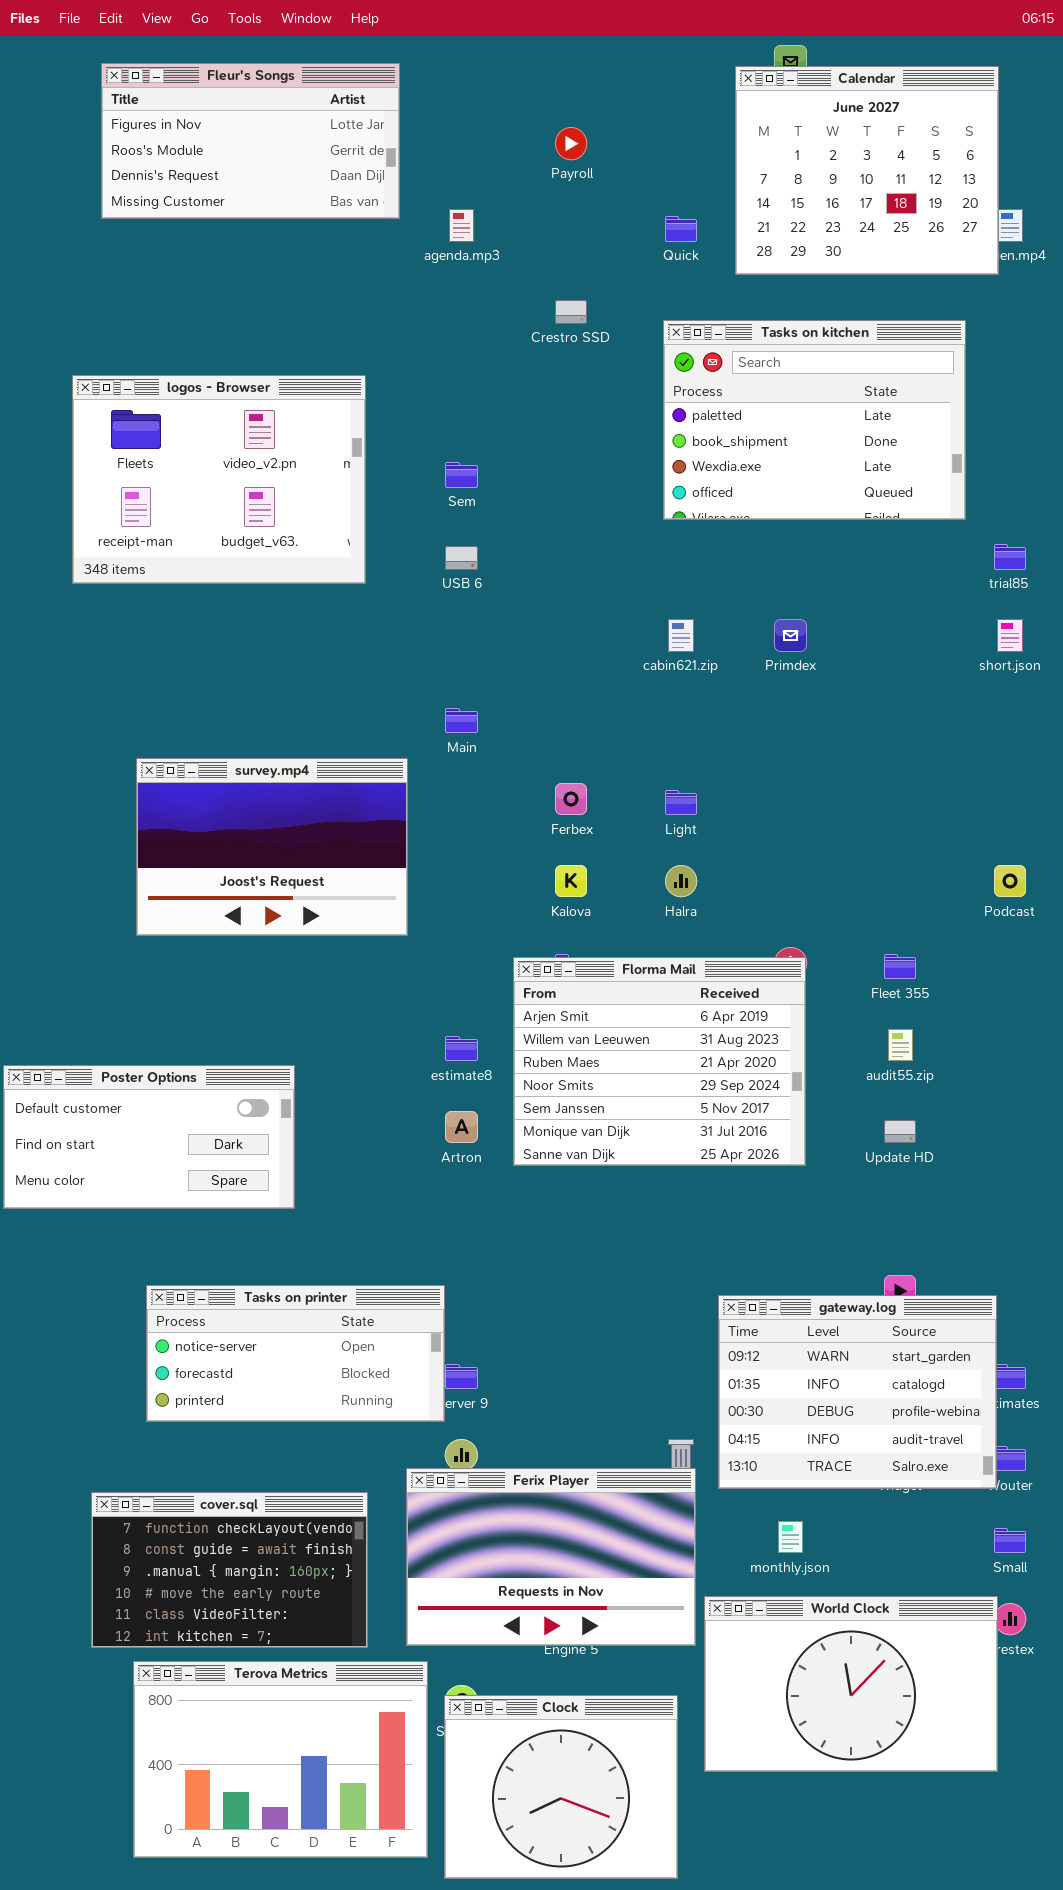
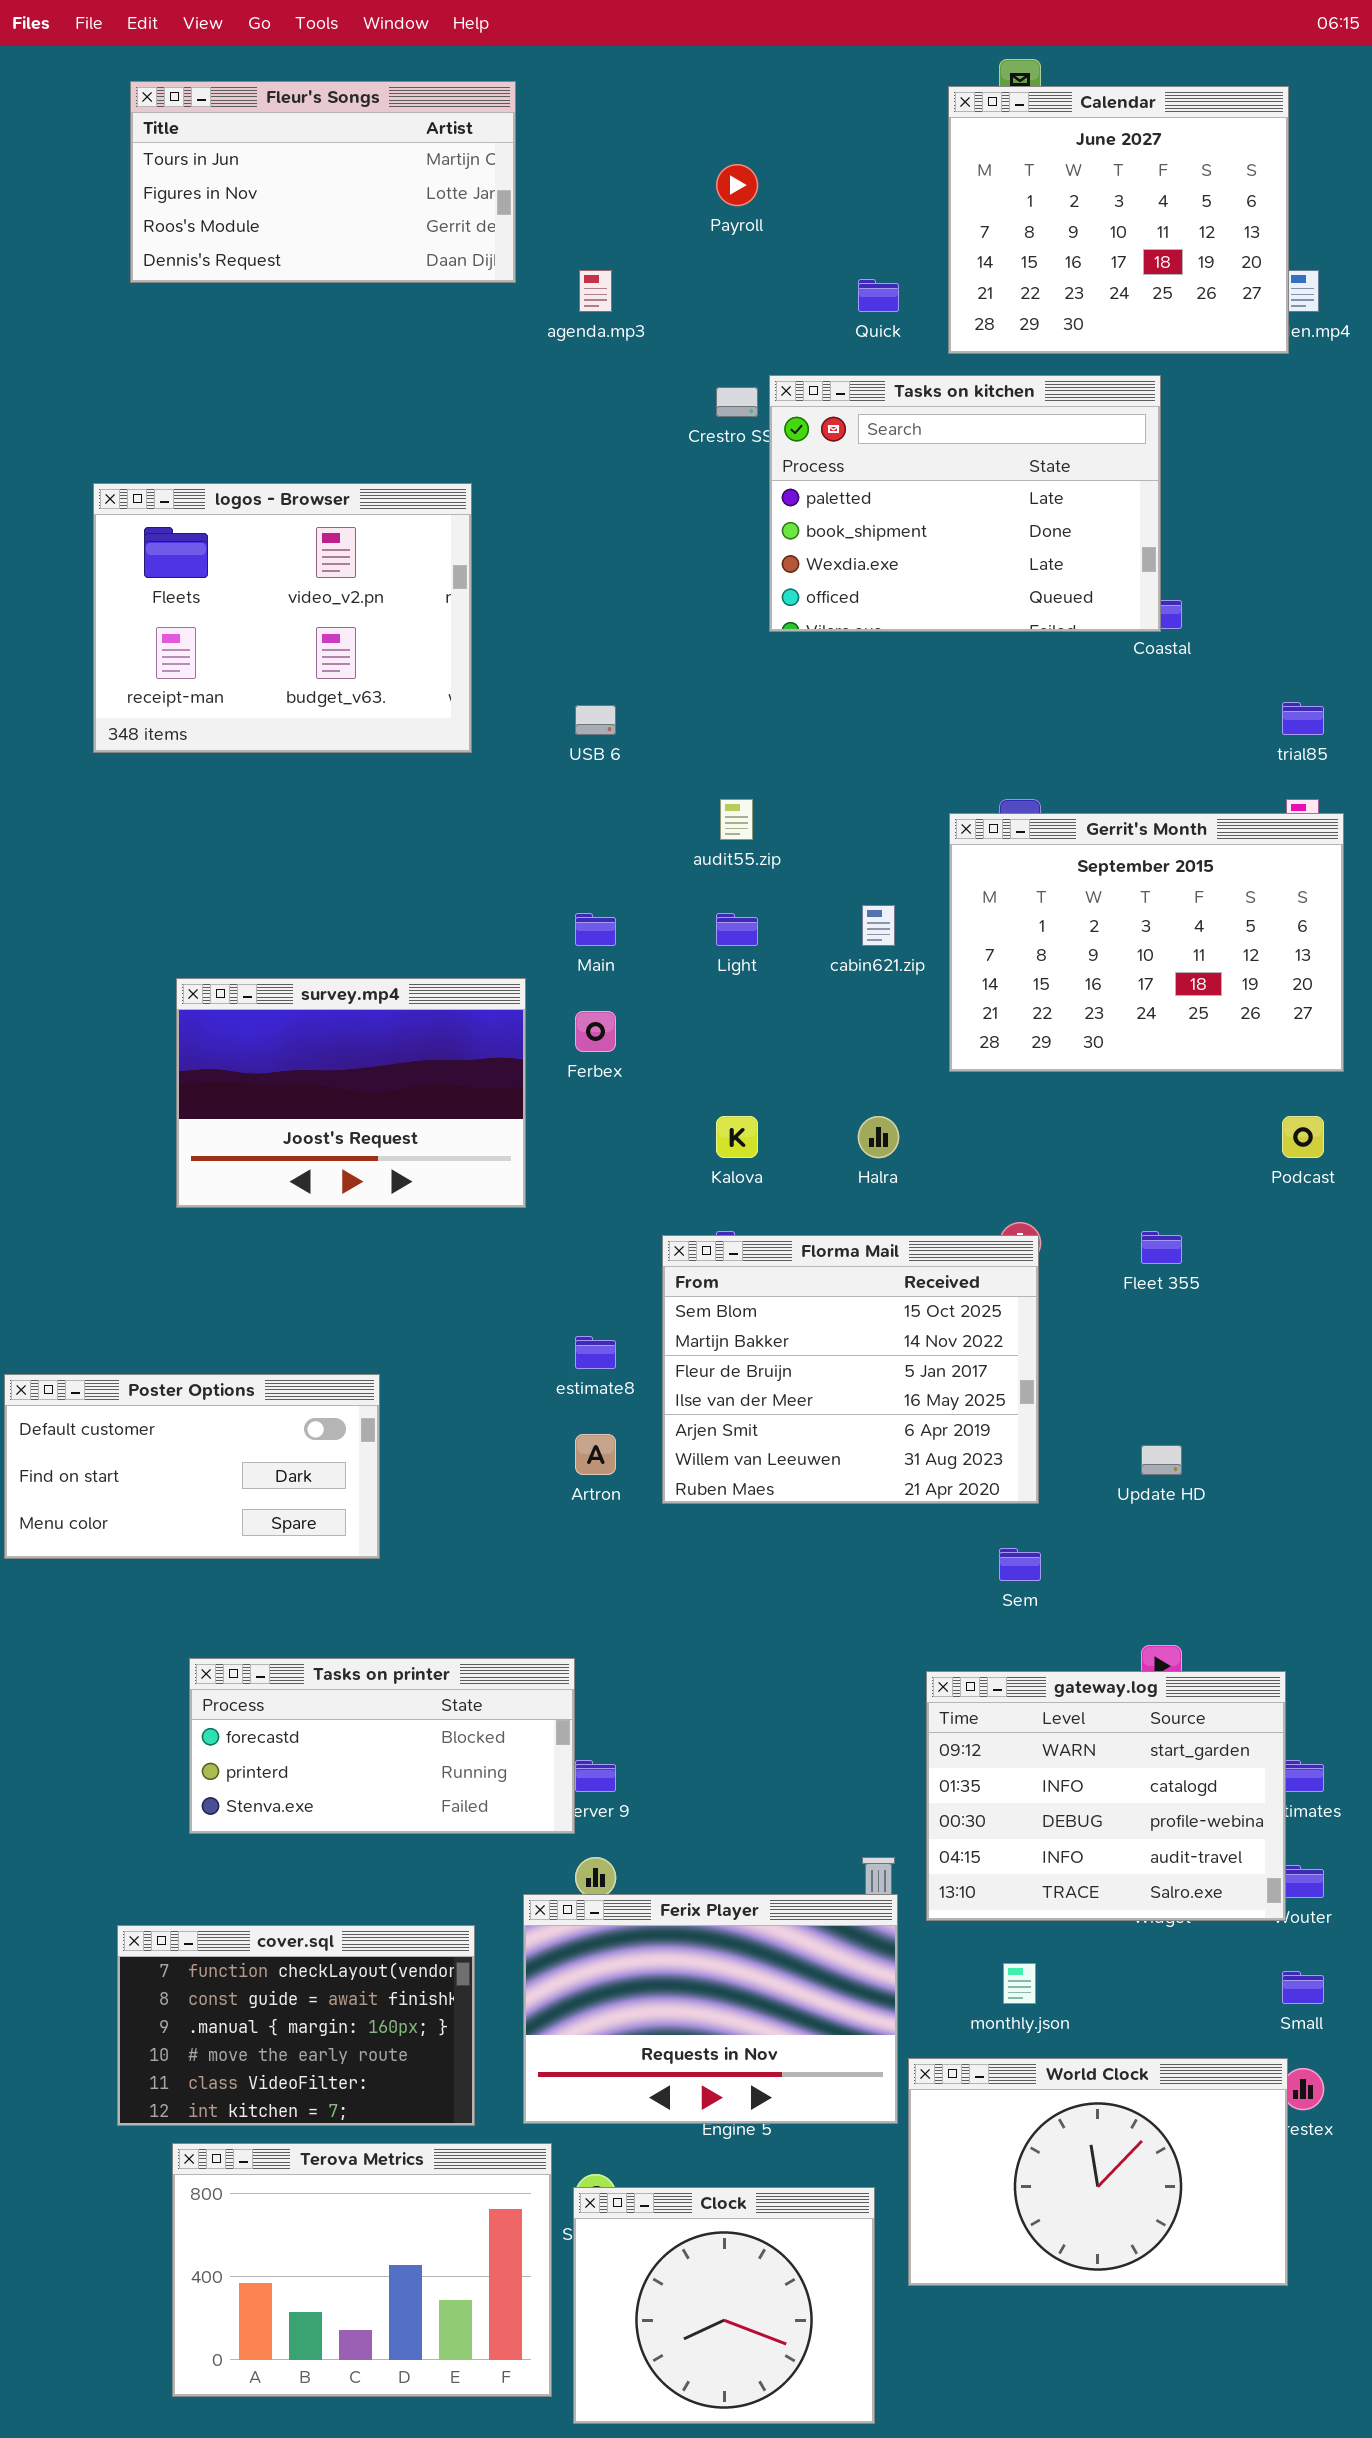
Fleur's Songs: [101,63,400,219] -> [130,81,516,283], scrolled up 1 row
Tasks on kitchen: [663,320,966,520] -> [769,375,1161,632], moved
Sem: [445,462,478,488] -> [999,1548,1041,1581], moved
cabin621.zip: [668,619,694,652] -> [862,905,895,946], moved
Gerrit's Month: none -> [949,813,1344,1072], opened
Ferbex: [555,783,587,815] -> [575,1011,616,1052], moved
Light: [665,790,697,815] -> [716,913,758,946], moved
Florma Mail: [513,957,806,1166] -> [662,1235,1039,1504], scrolled up 4 rows
audit55.zip: [888,1029,913,1061] -> [720,799,753,840], moved
Tasks on printer: [146,1285,445,1422] -> [189,1658,575,1834], scrolled down 1 row

